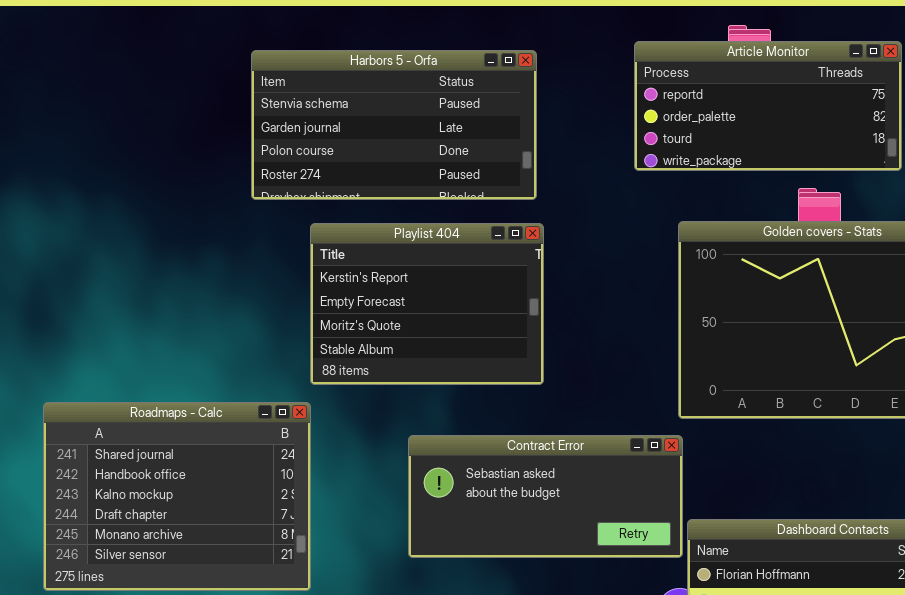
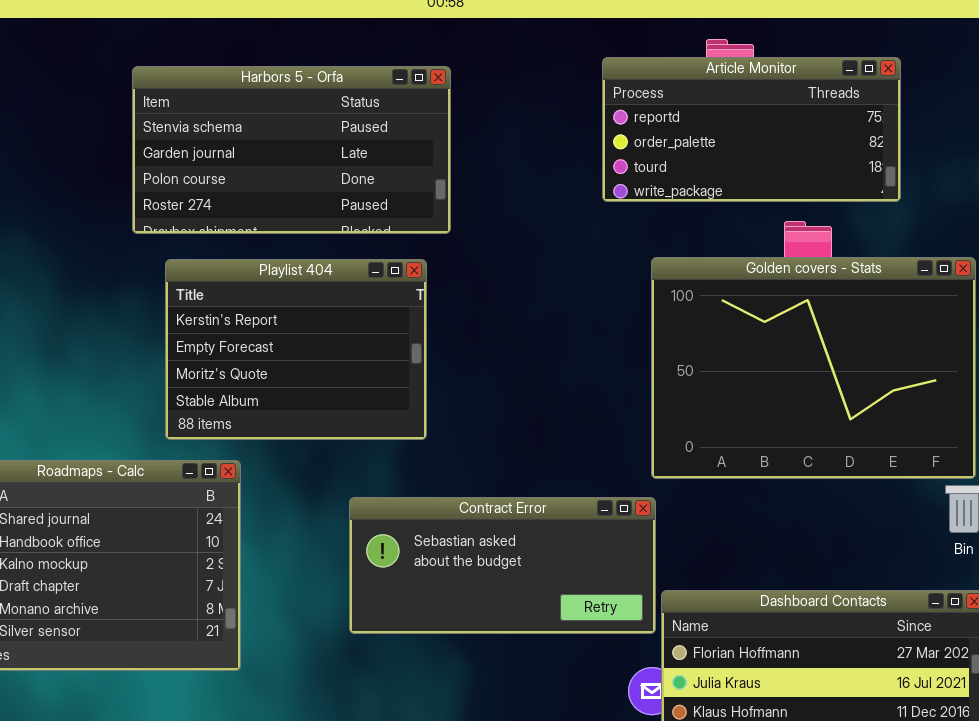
Harbors 5 - Orfa: [251,50,537,200] -> [132,66,451,234], moved
Playlist 404: [310,223,544,385] -> [165,259,427,440], moved

